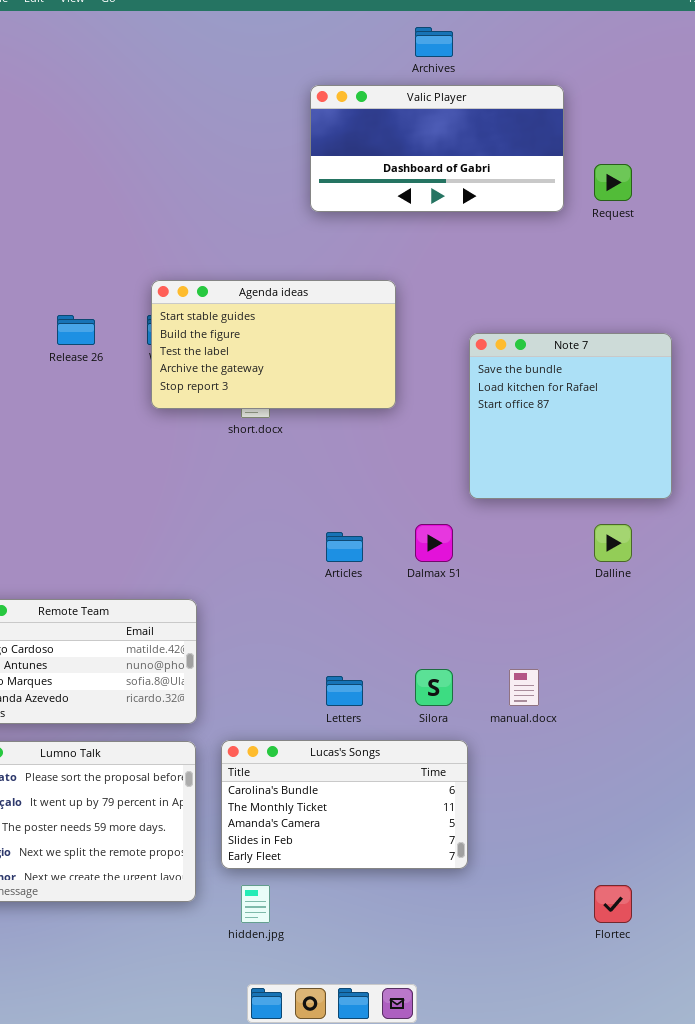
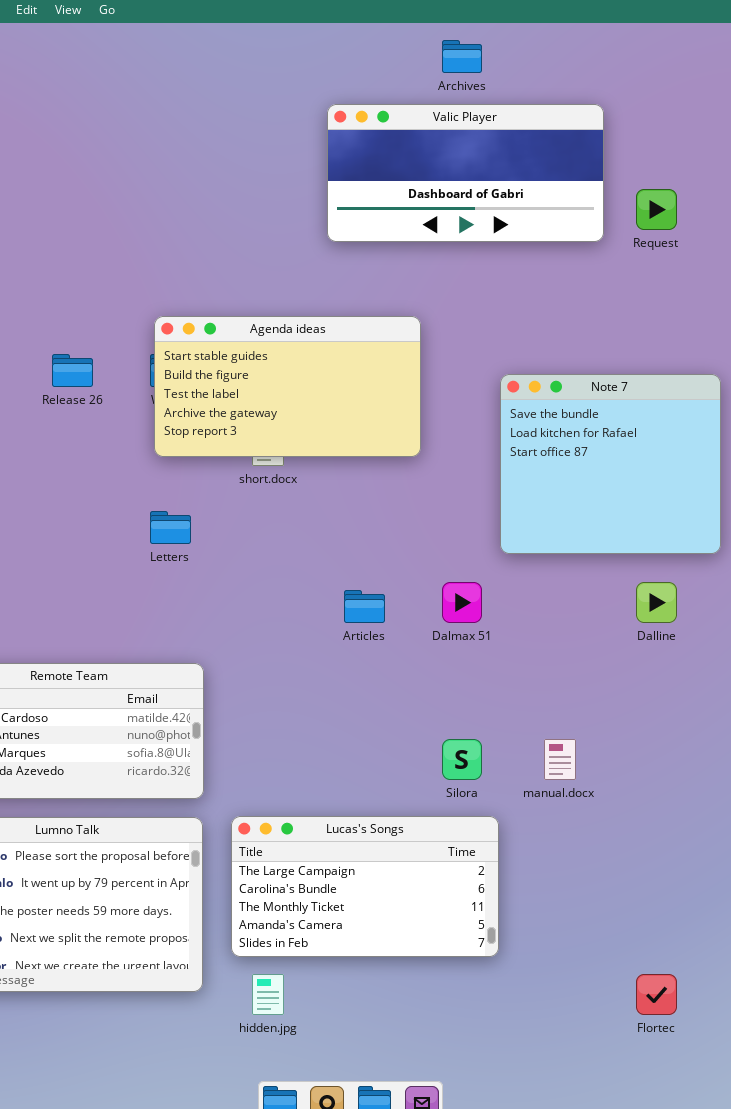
Letters: [326,676,363,706] -> [150,511,191,544], moved
Lucas's Songs: [221,740,468,869] -> [231,816,499,957], scrolled up 1 row

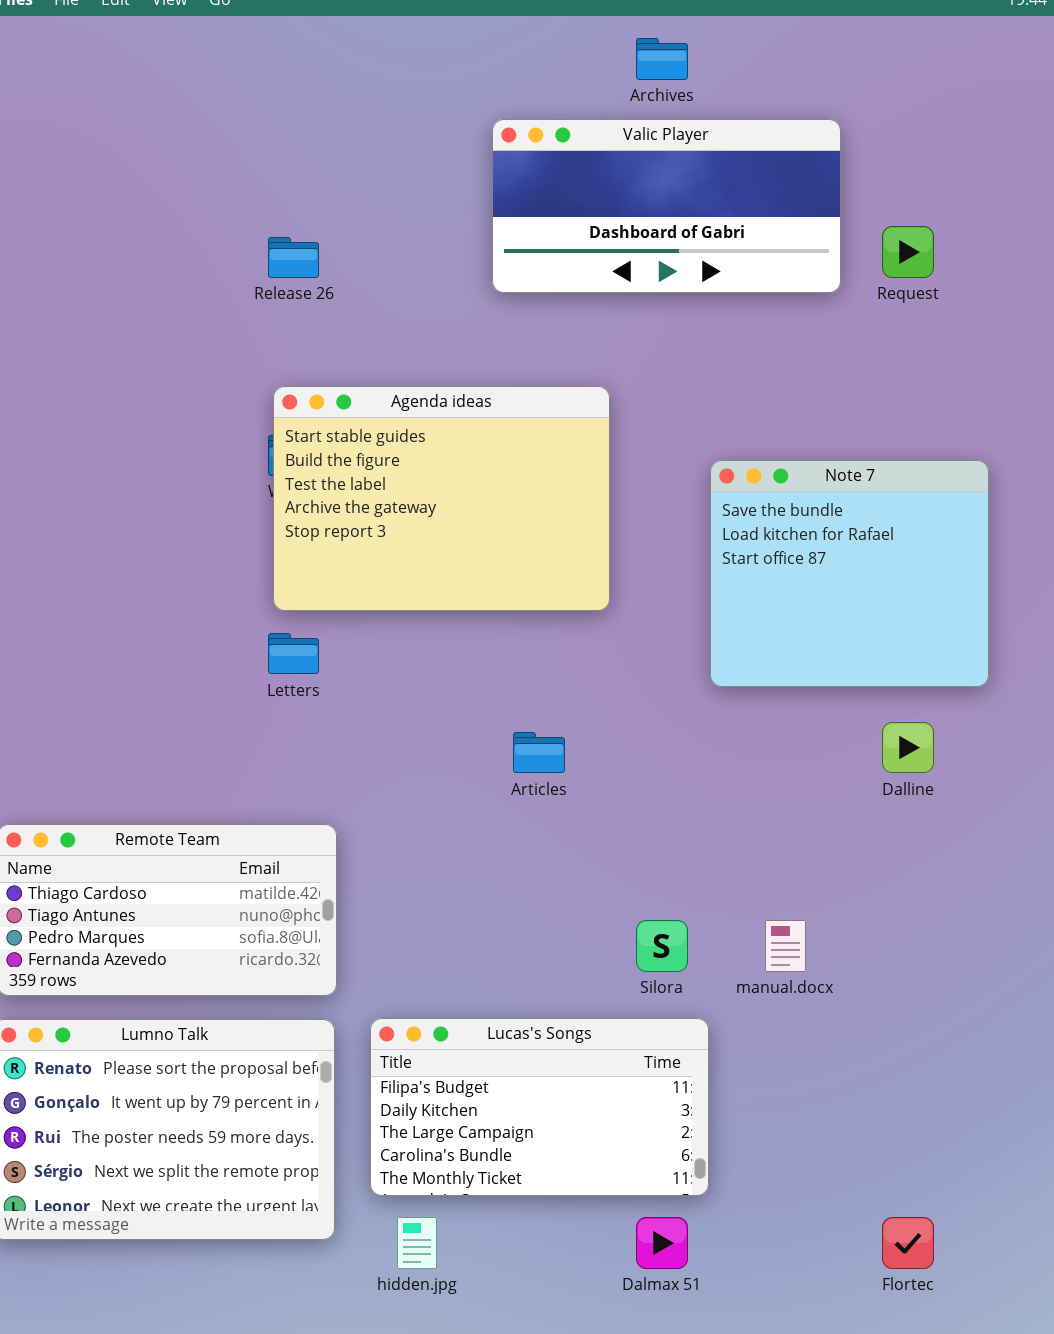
Agenda ideas: [154,316,421,457] -> [273,386,610,611], resized
Release 26: [52,354,93,387] -> [268,237,319,278], moved
Dalmax 51: [442,582,482,623] -> [636,1217,688,1269], moved
Lucas's Songs: [231,816,499,957] -> [370,1018,709,1196], scrolled up 2 rows

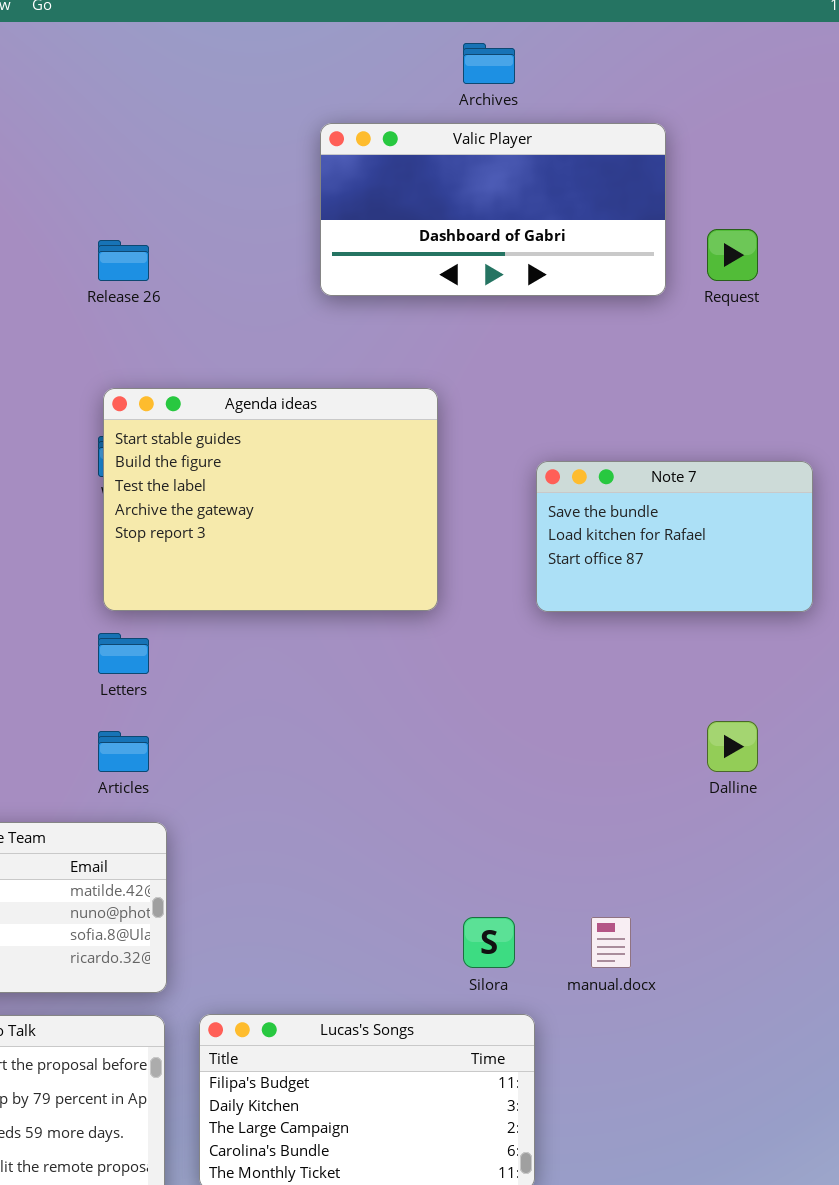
Note 7: [710,460,989,687] -> [536,461,813,612], resized
Articles: [513,732,565,773] -> [98,731,149,772], moved

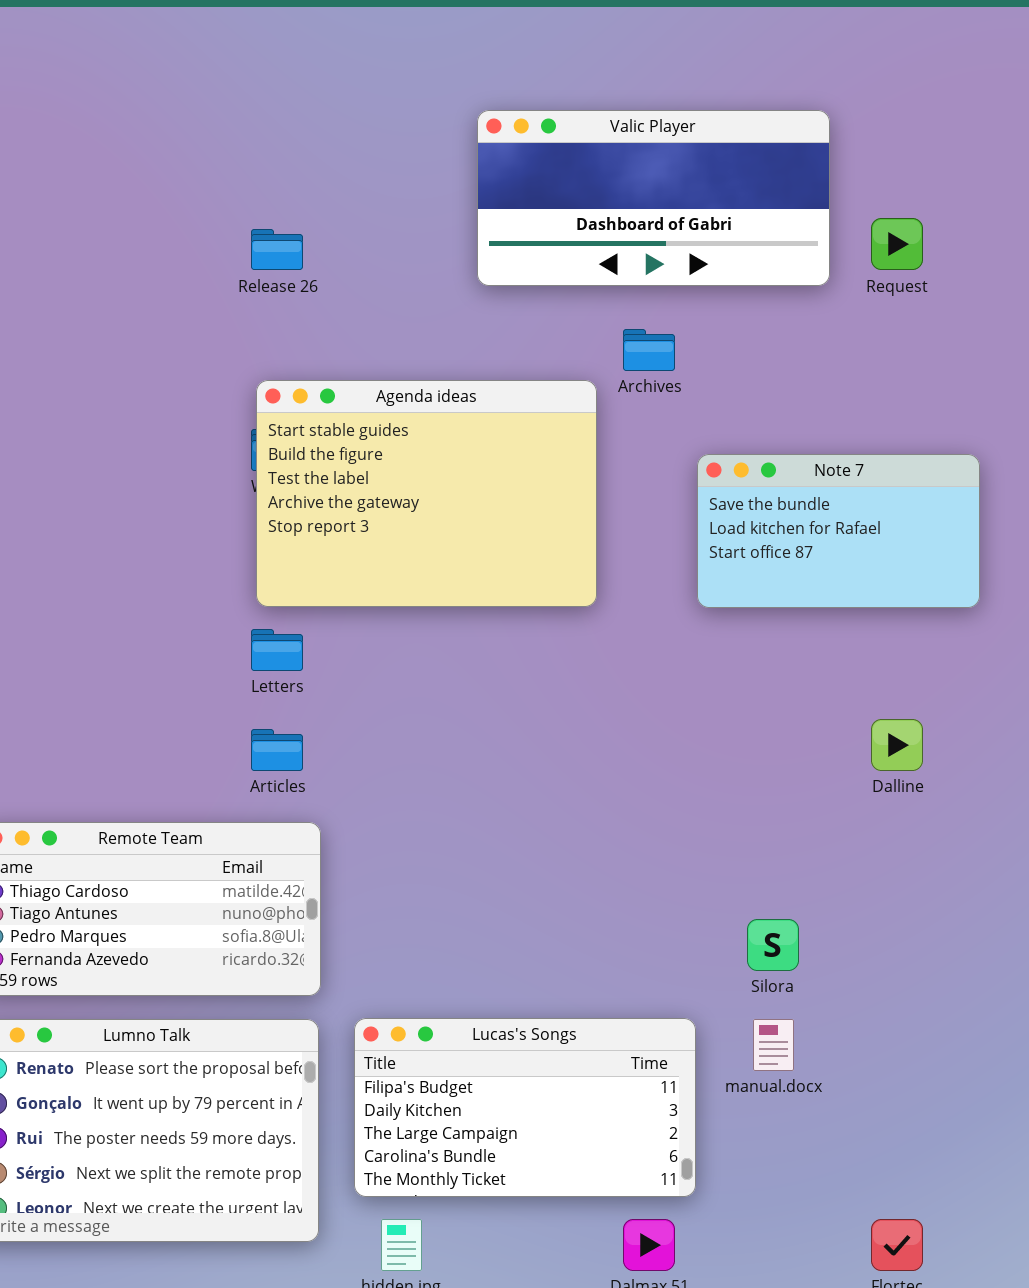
Archives: [463,43,515,84] -> [623,329,675,371], moved
Silora: [463,917,515,968] -> [747,919,799,971], moved
manual.docx: [591,917,631,968] -> [753,1019,794,1071], moved

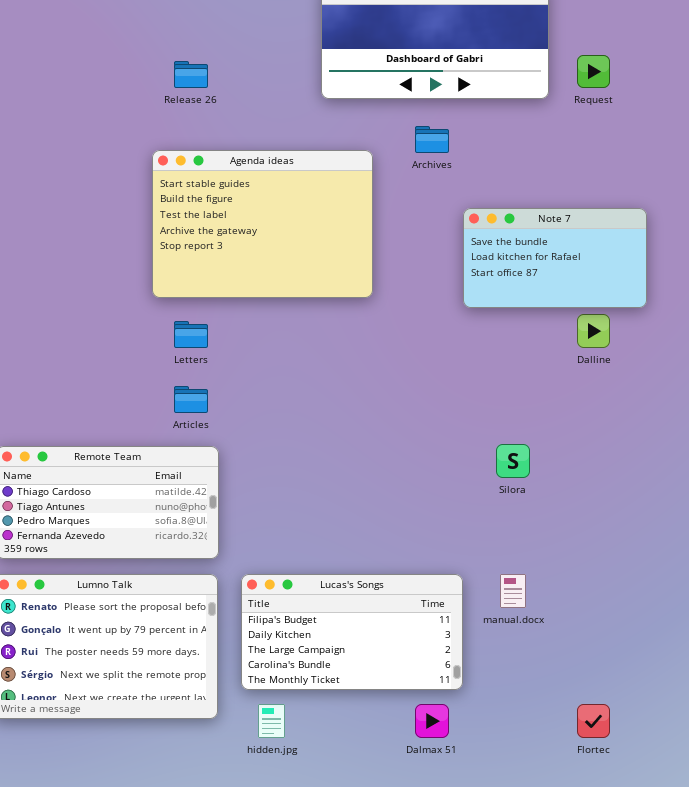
Agenda ideas: [256,380,597,607] -> [152,150,373,298], moved
Dalline: [871,719,923,771] -> [577,314,610,348], moved
Silora: [747,919,799,971] -> [496,444,530,478], moved

